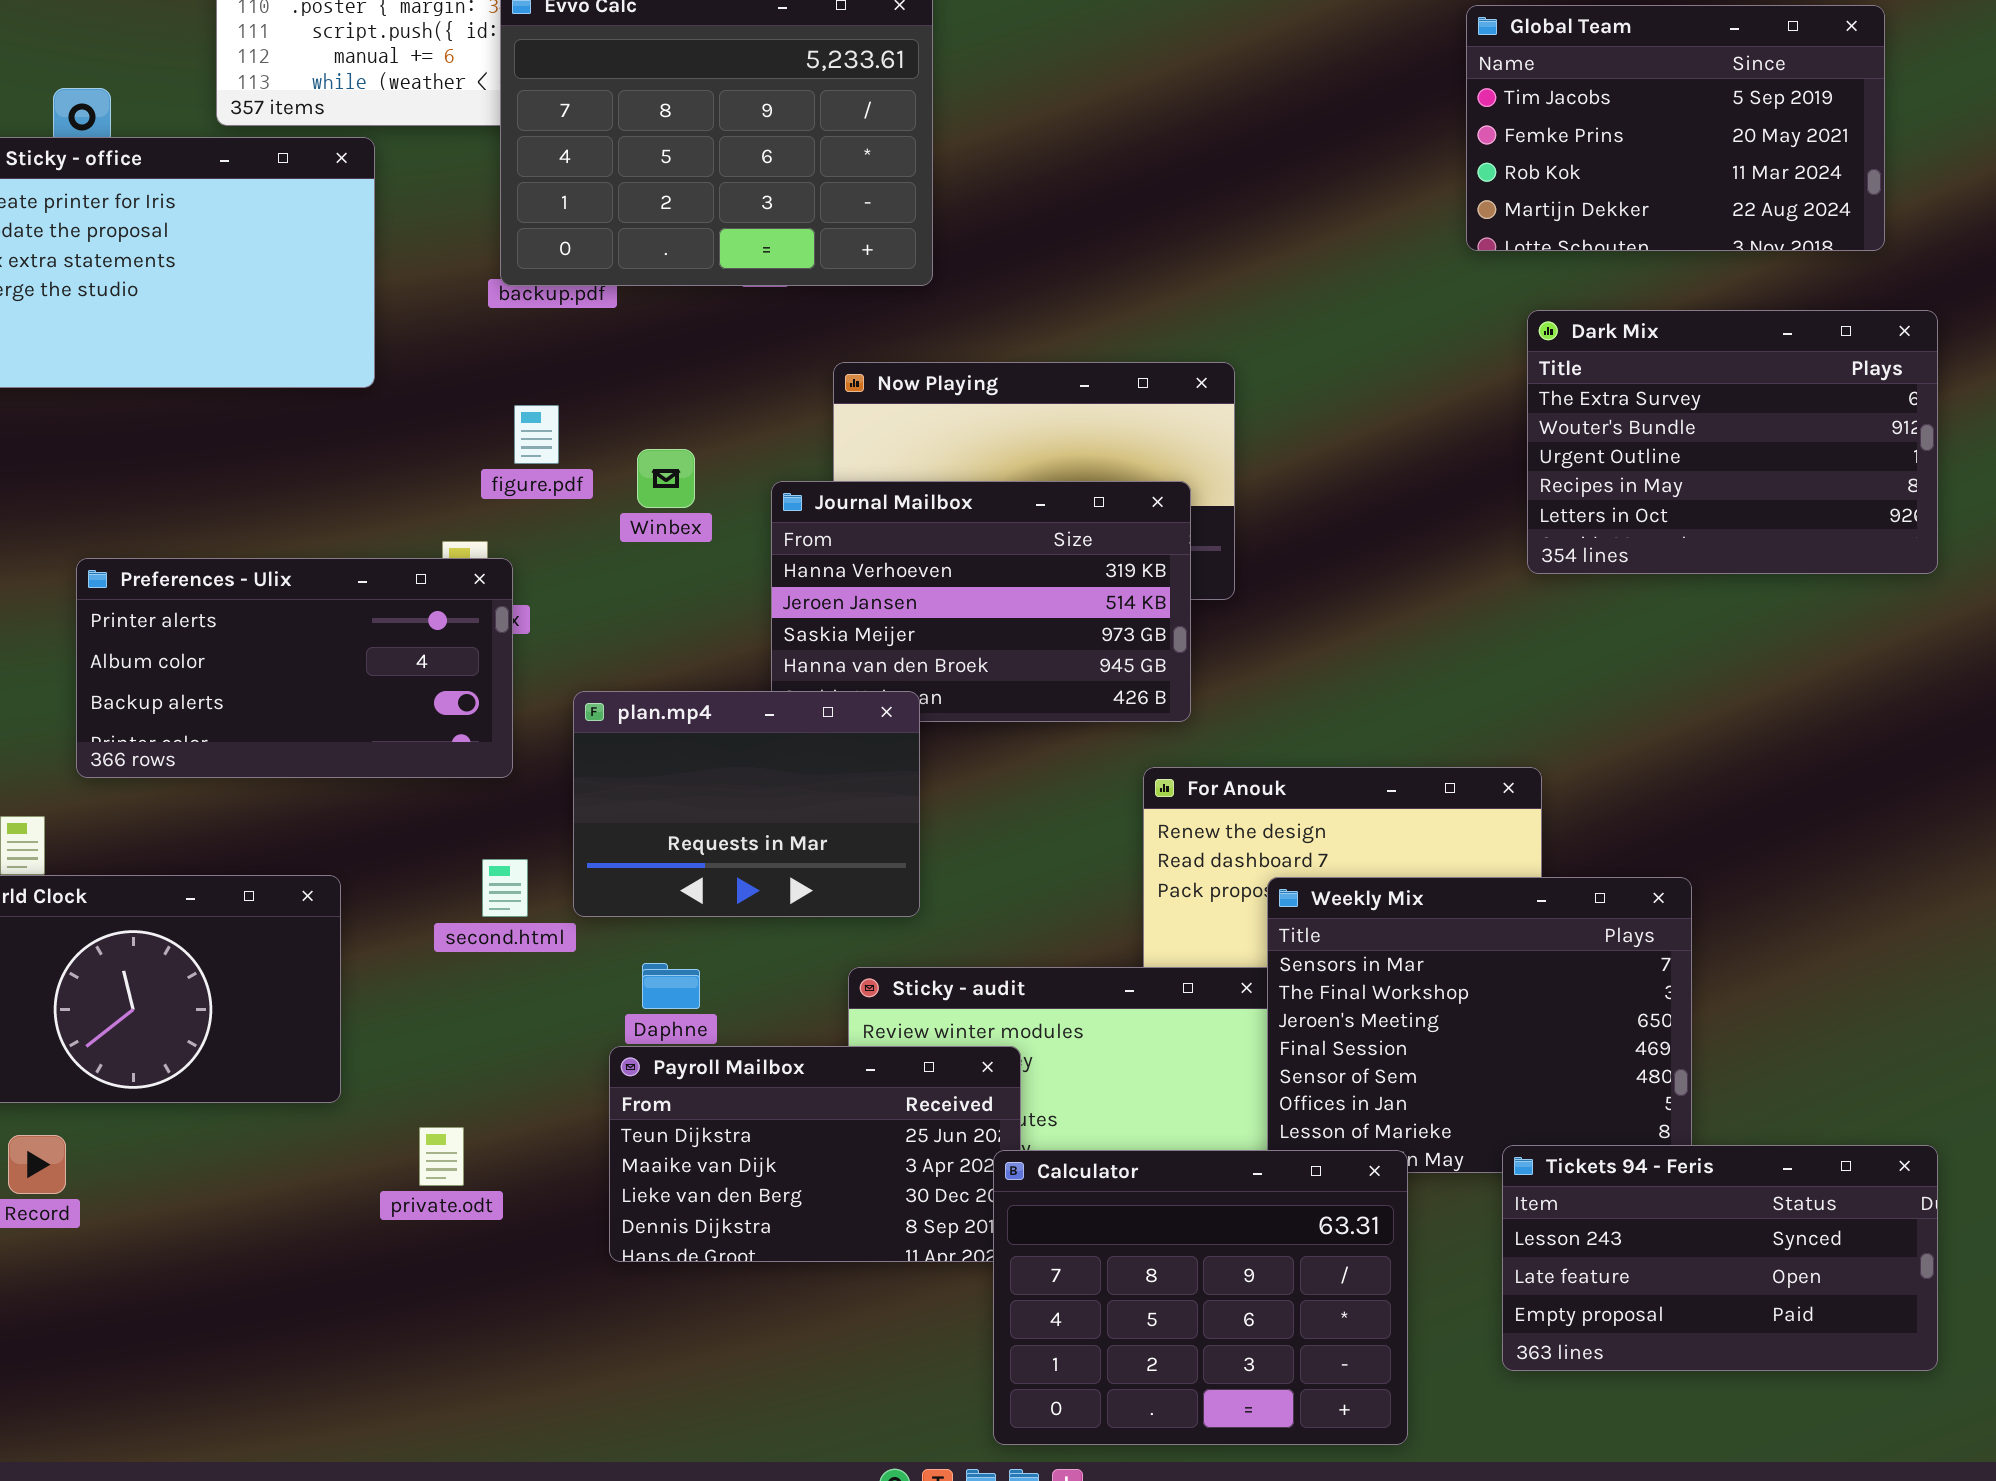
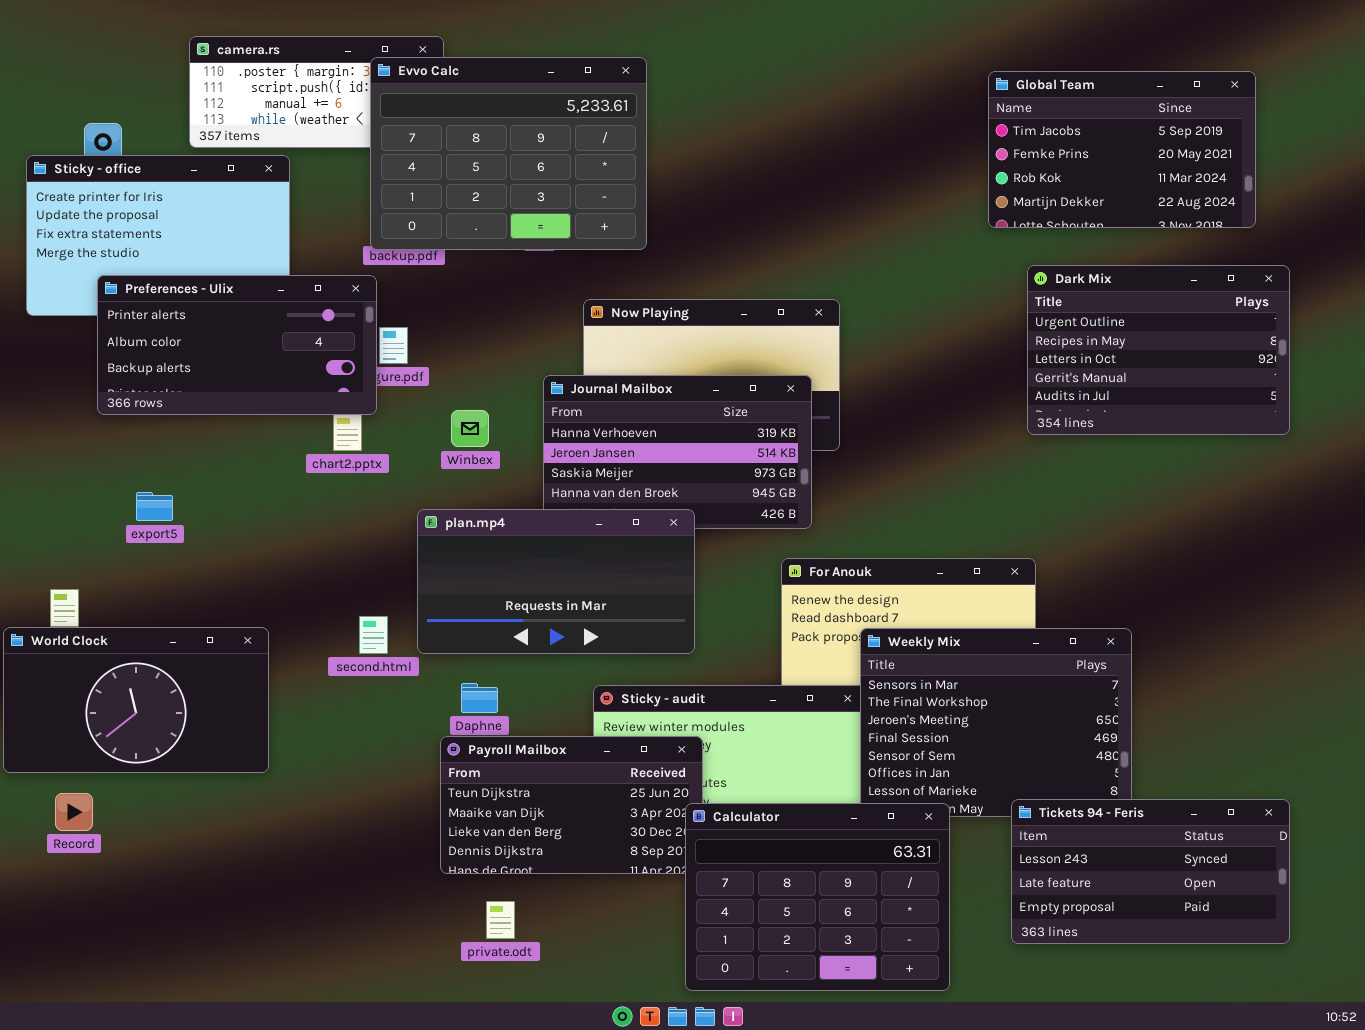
Dark Mix: [1527,310,1938,574] -> [1027,265,1290,435], scrolled down 2 rows
Winbex: [637,449,695,508] -> [451,410,489,447], moved
Preferences - Ulix: [76,558,513,778] -> [97,275,377,415], moved
plan.mp4: [573,691,920,917] -> [417,509,695,654], resized
private.odt: [419,1127,464,1186] -> [486,901,515,939], moved

